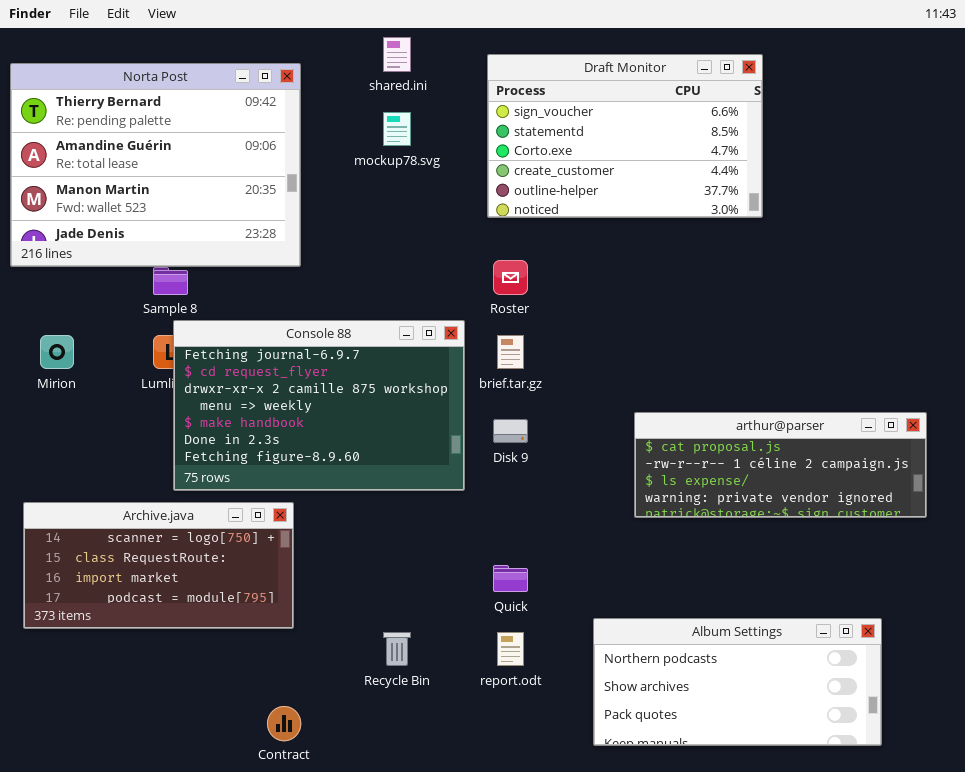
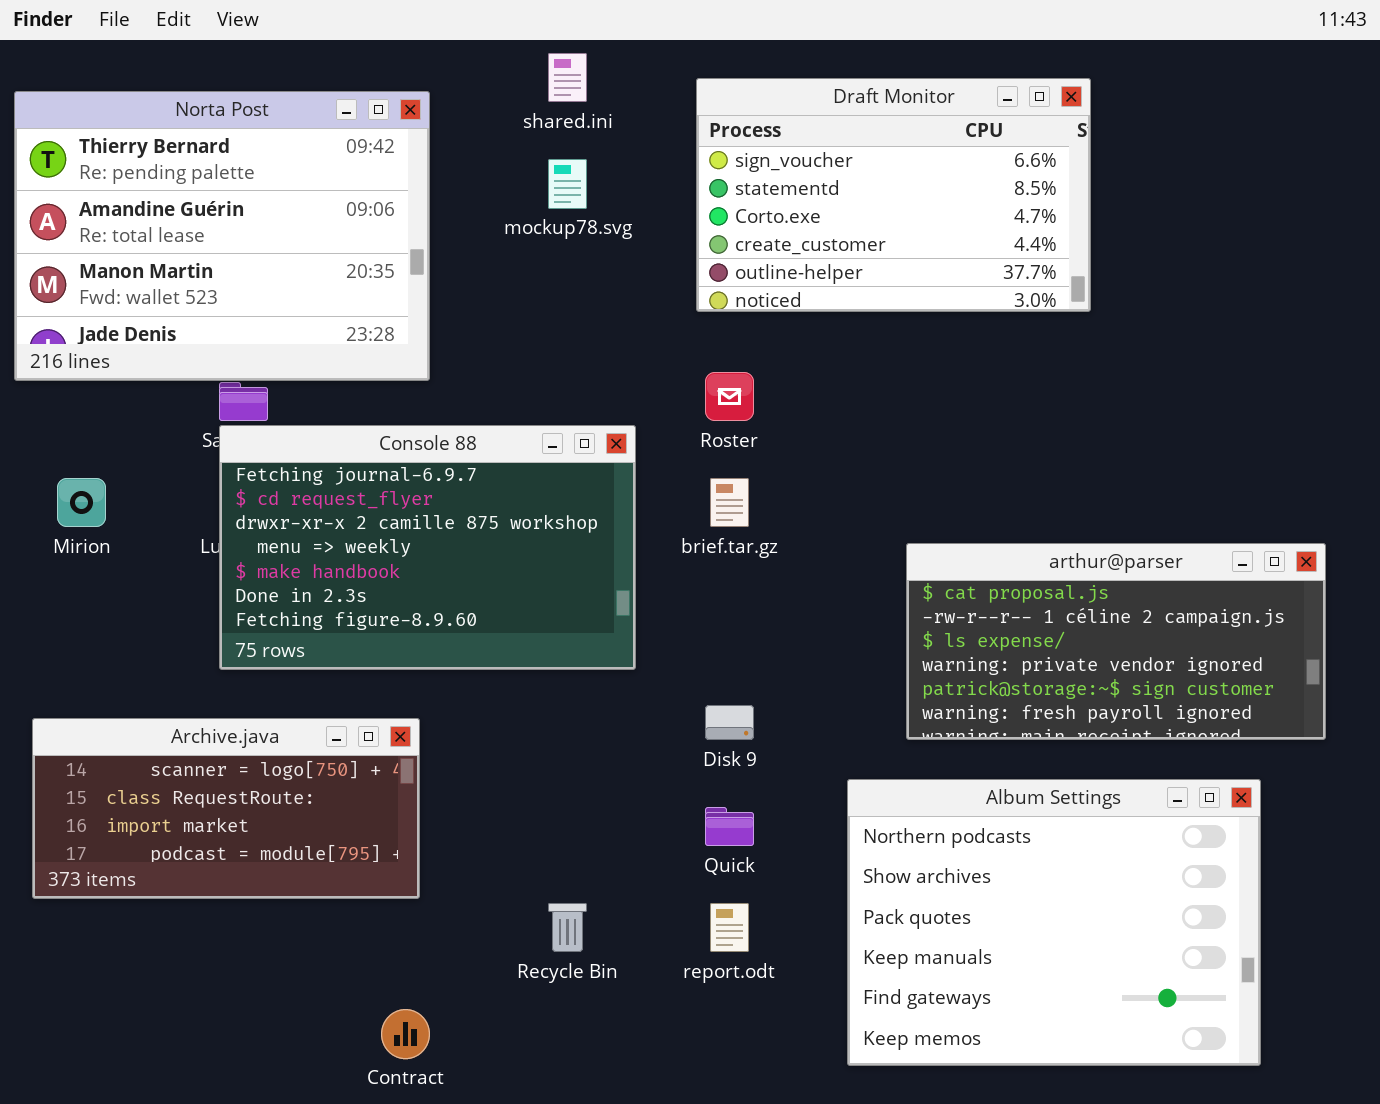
Console 88: [173,320,465,491] -> [219,425,636,670], moved
arthur@parser: [634,412,927,518] -> [906,543,1326,740], resized
Disk 9: [493,419,528,443] -> [705,705,754,740], moved
Album Settings: [593,618,882,746] -> [847,779,1261,1066], resized

